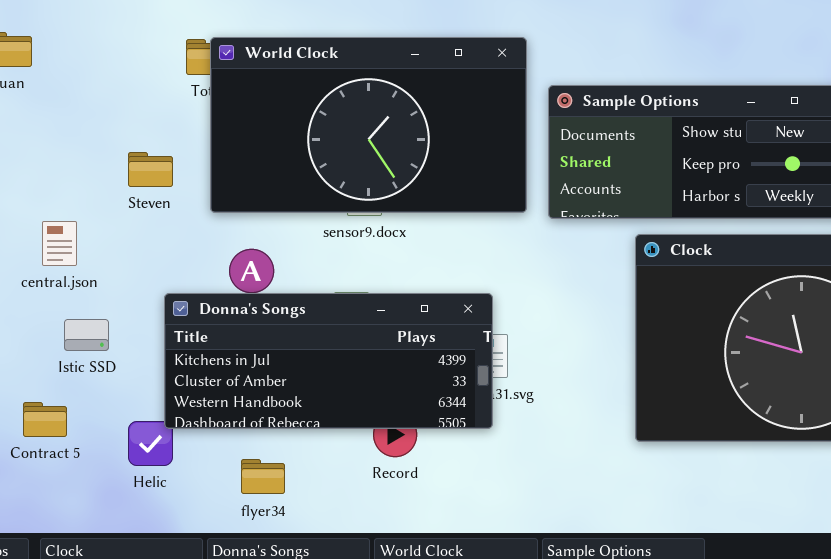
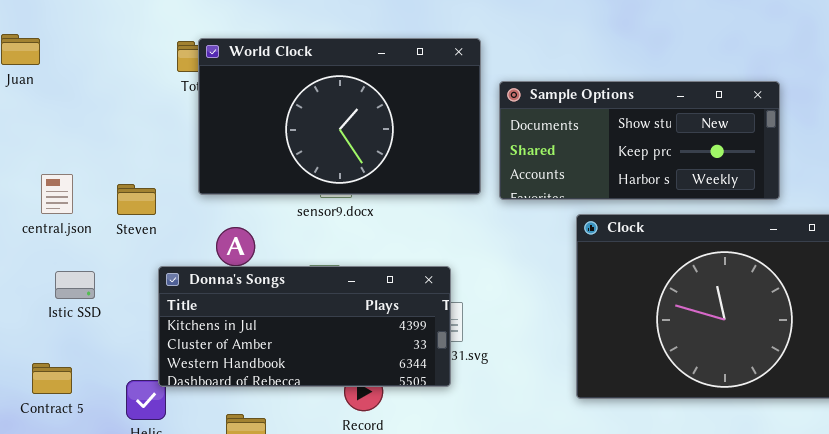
Steven: [128,152,173,187] -> [117,184,156,215], moved
central.json: [42,221,77,266] -> [41,174,73,214], moved
Istic SSD: [64,319,109,351] -> [55,271,95,299], moved

